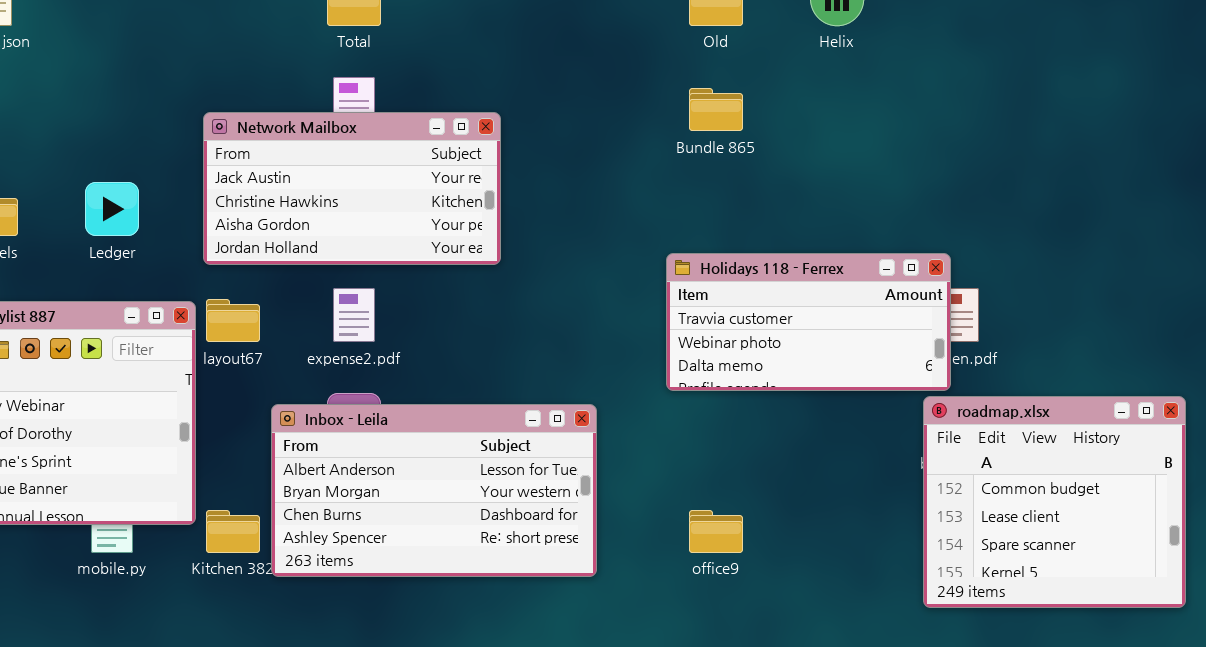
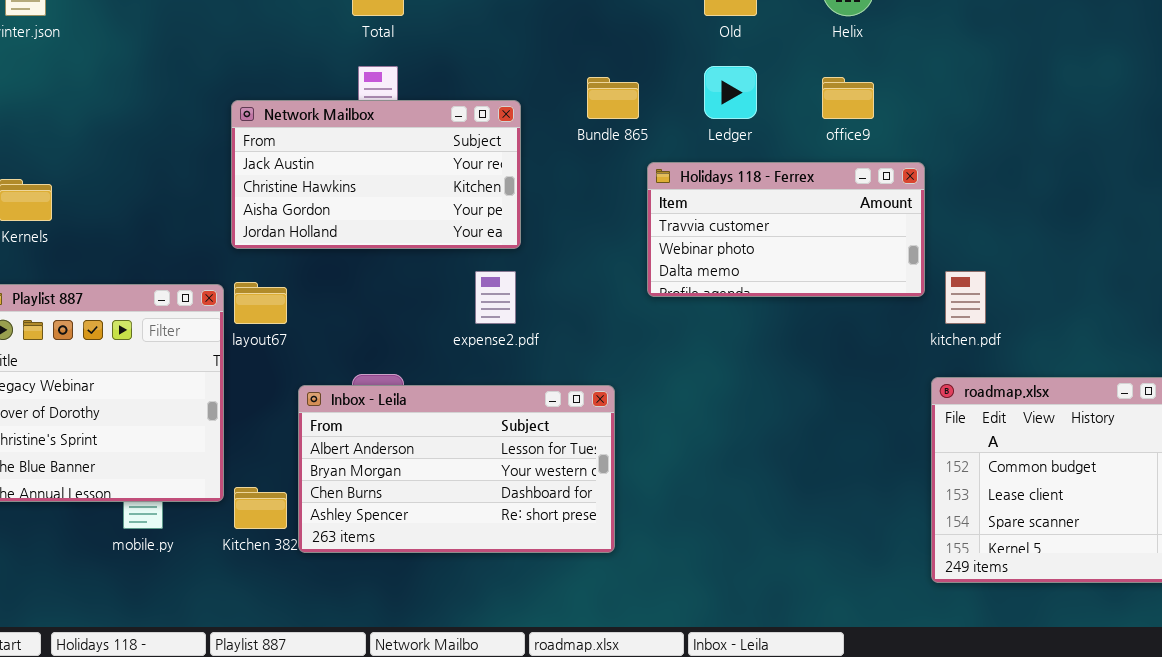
Bundle 865: [689,88,743,131] -> [587,77,639,119], moved
Ledger: [85,182,139,236] -> [704,66,757,119], moved
Holidays 118 - Ferrex: [666,253,951,391] -> [647,162,925,297], moved
expense2.pdf: [333,288,375,342] -> [475,271,516,324], moved
office9: [689,510,743,553] -> [822,77,874,119], moved

